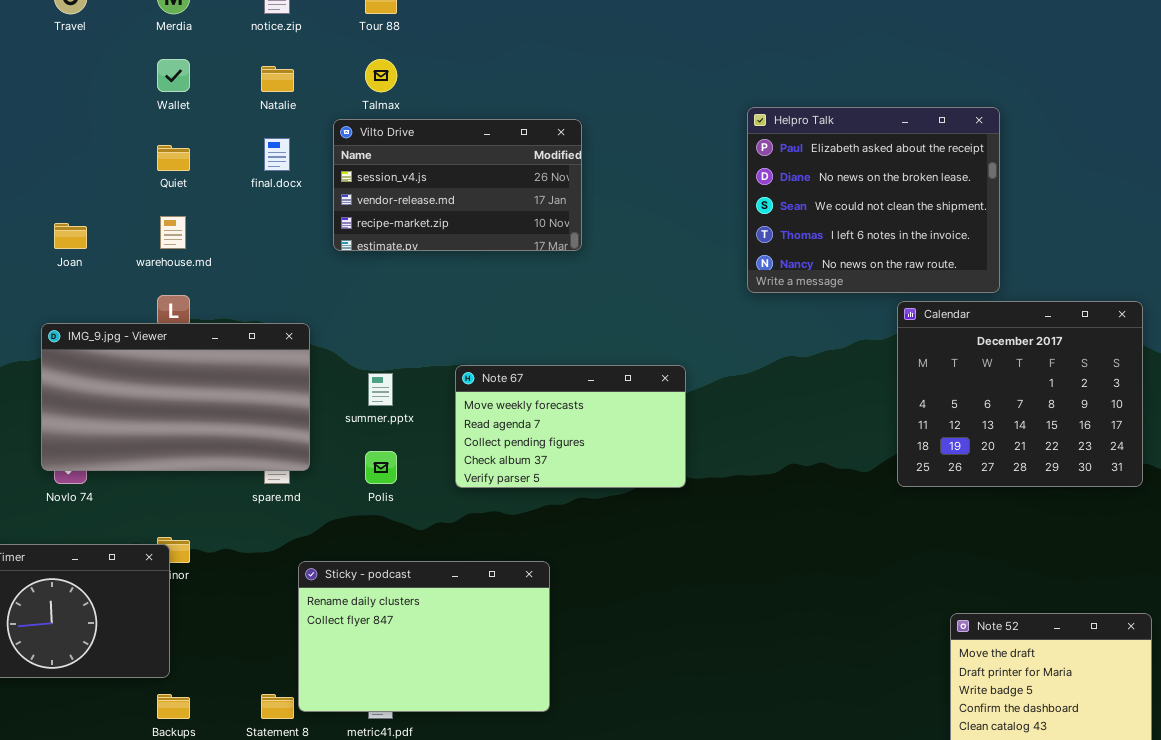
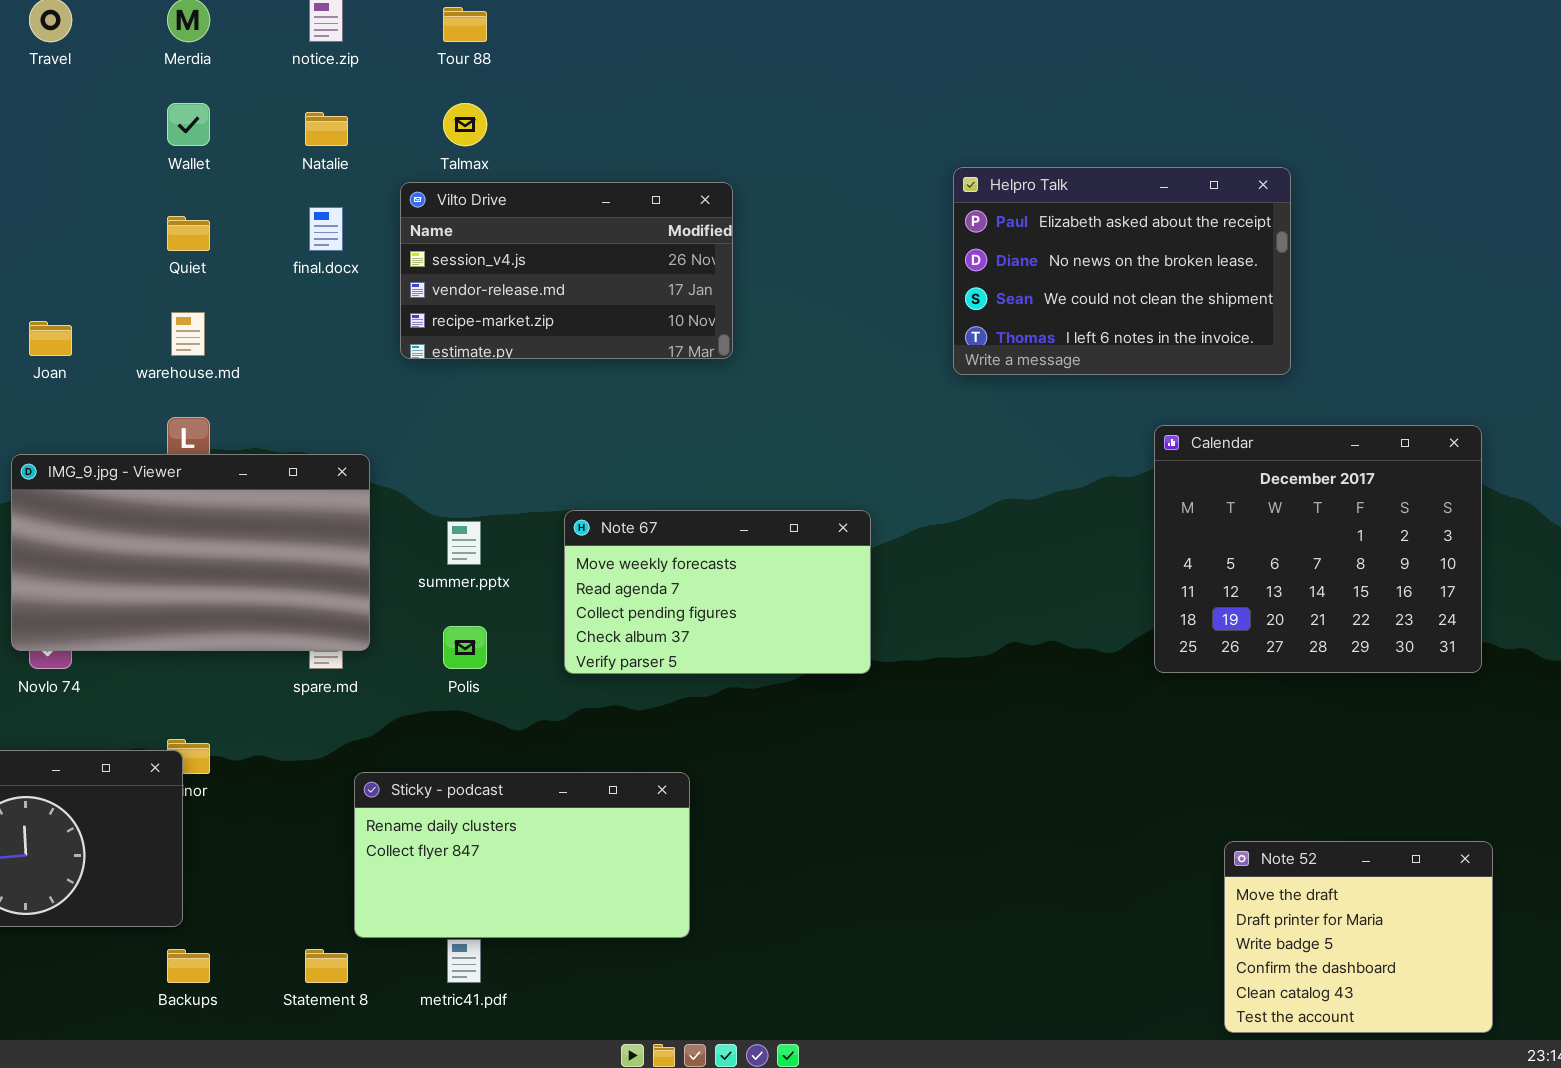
Helpro Talk: [747,107,1000,293] -> [953,167,1291,375], resized
Sticky - podcast: [298,561,550,712] -> [354,772,690,938], resized

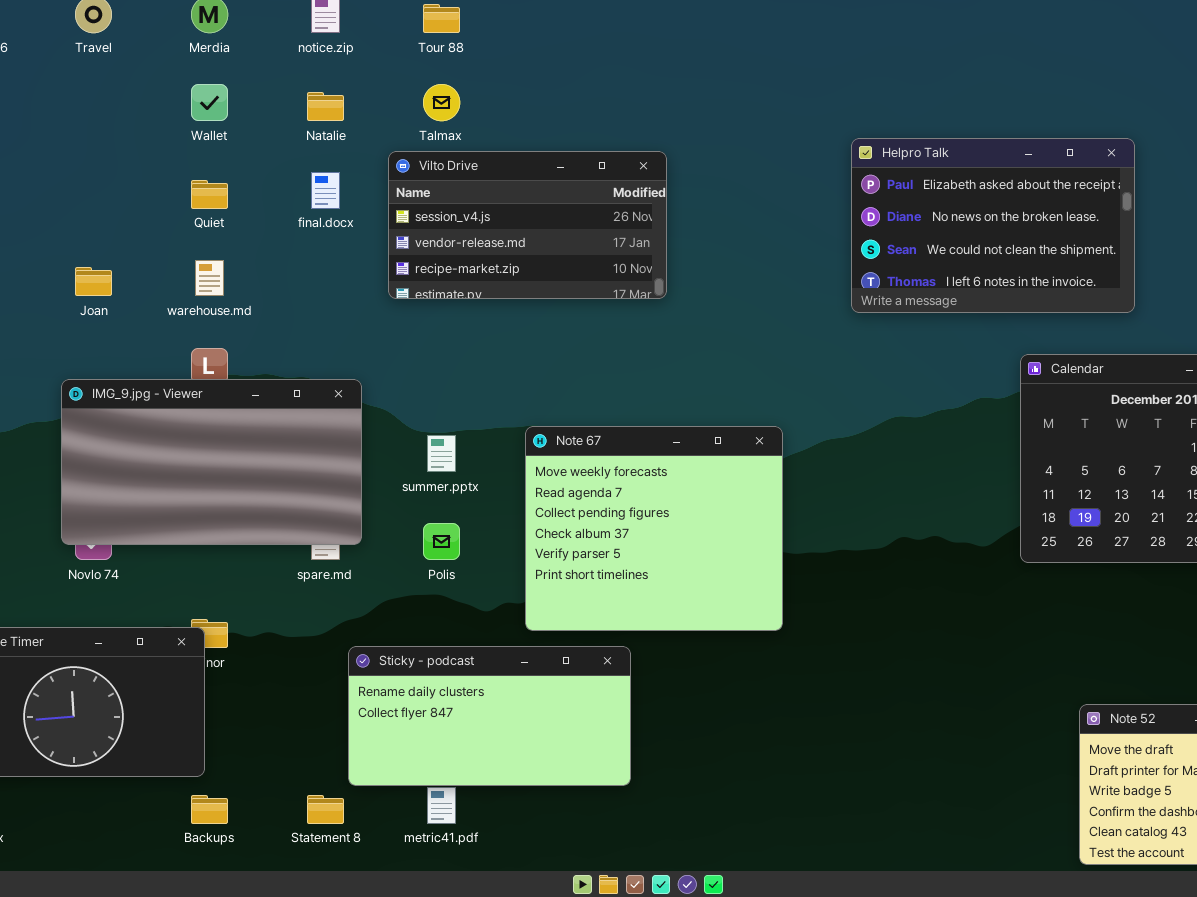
Note 67: [564,510,871,674] -> [525,426,783,631], resized

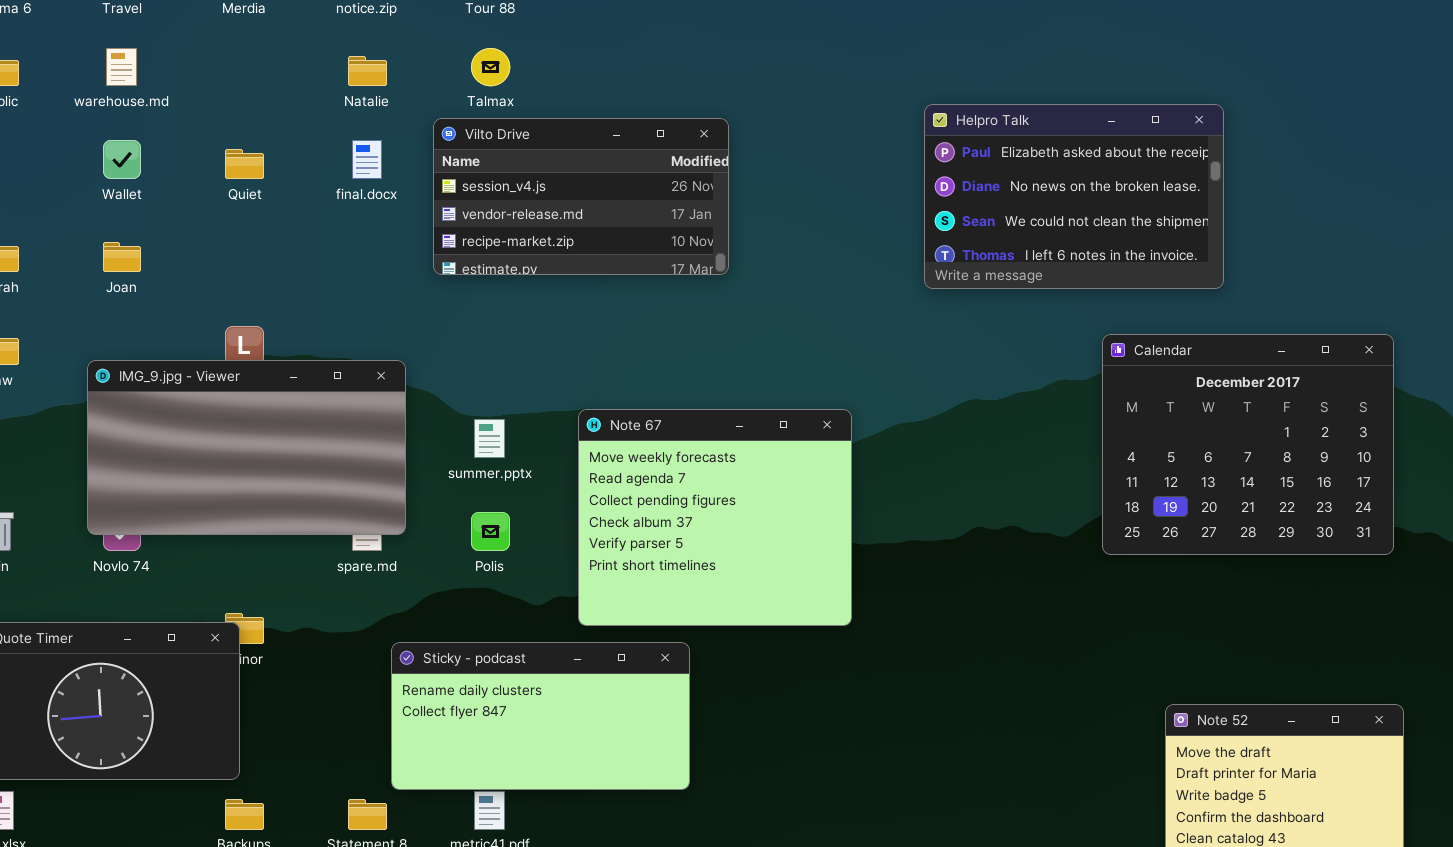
Wallet: [191,84,228,121] -> [103,140,141,179], moved
warehouse.md: [195,260,224,296] -> [106,48,137,86], moved

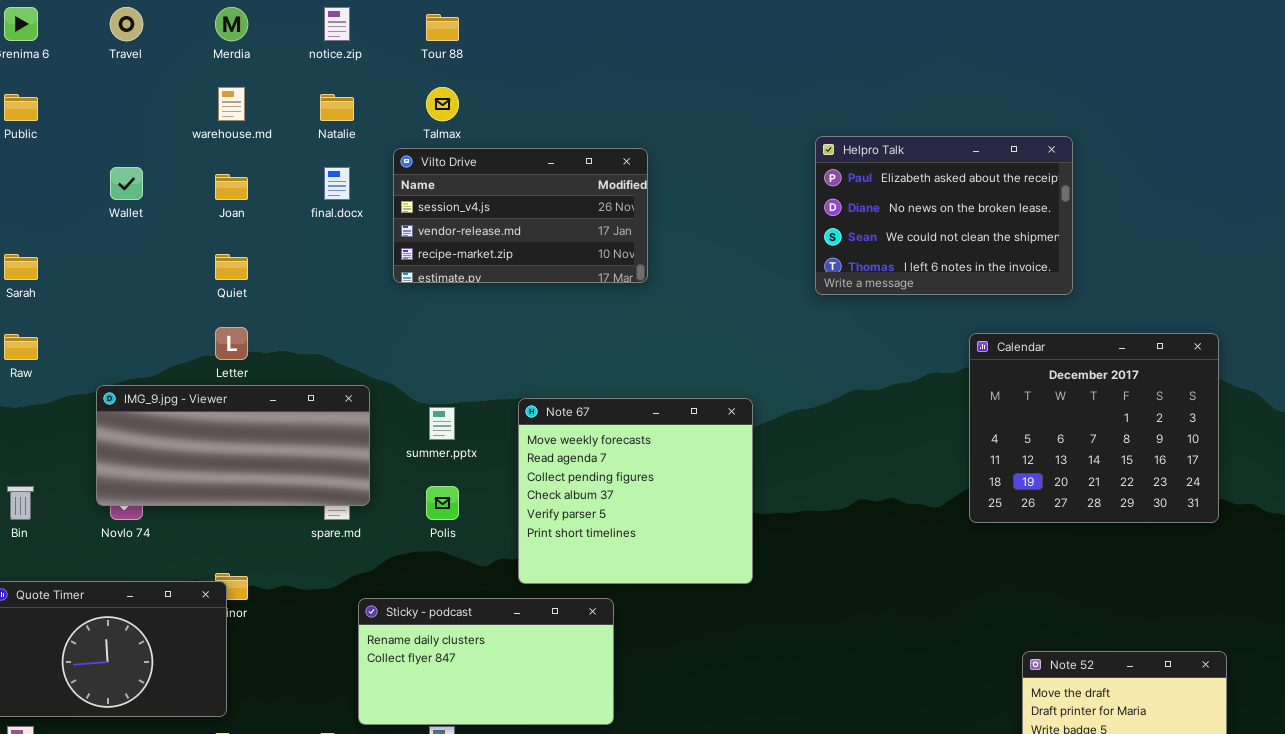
warehouse.md: [106,48,137,86] -> [218,87,245,121], moved
Quiet: [225,149,264,179] -> [215,254,248,280], moved
Joan: [103,242,141,272] -> [215,174,248,200], moved
IMG_9.jpg - Viewer: [87,360,406,535] -> [96,385,370,506], resized

